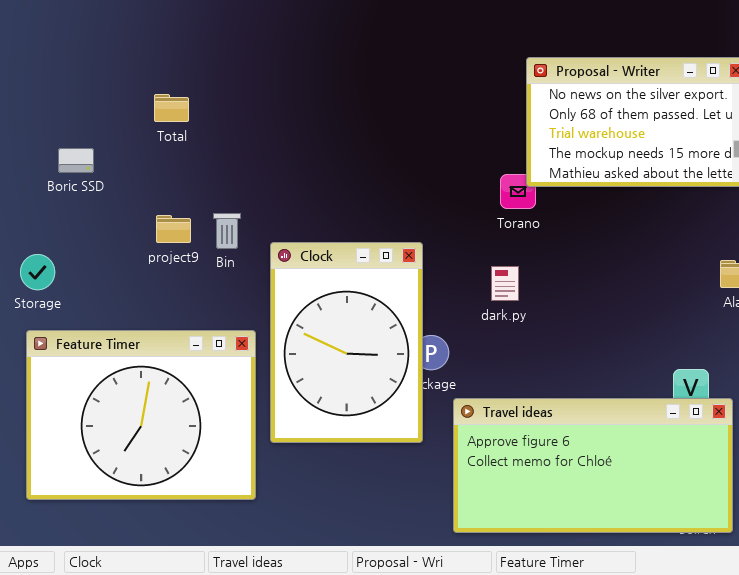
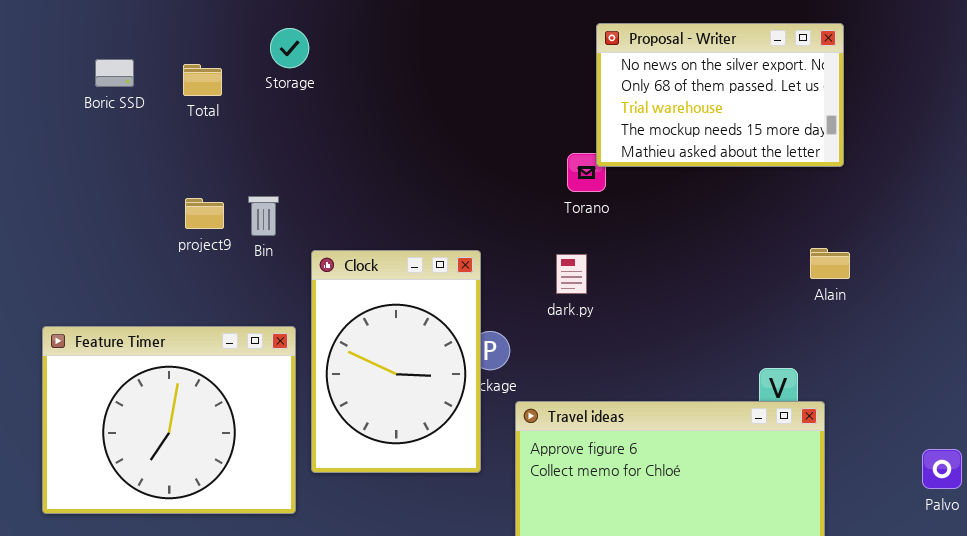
Boric SSD: [58,148,94,173] -> [95,59,134,87], moved
Clock: [270,242,423,443] -> [311,250,481,473], moved
Storage: [20,254,55,290] -> [270,28,309,68], moved

